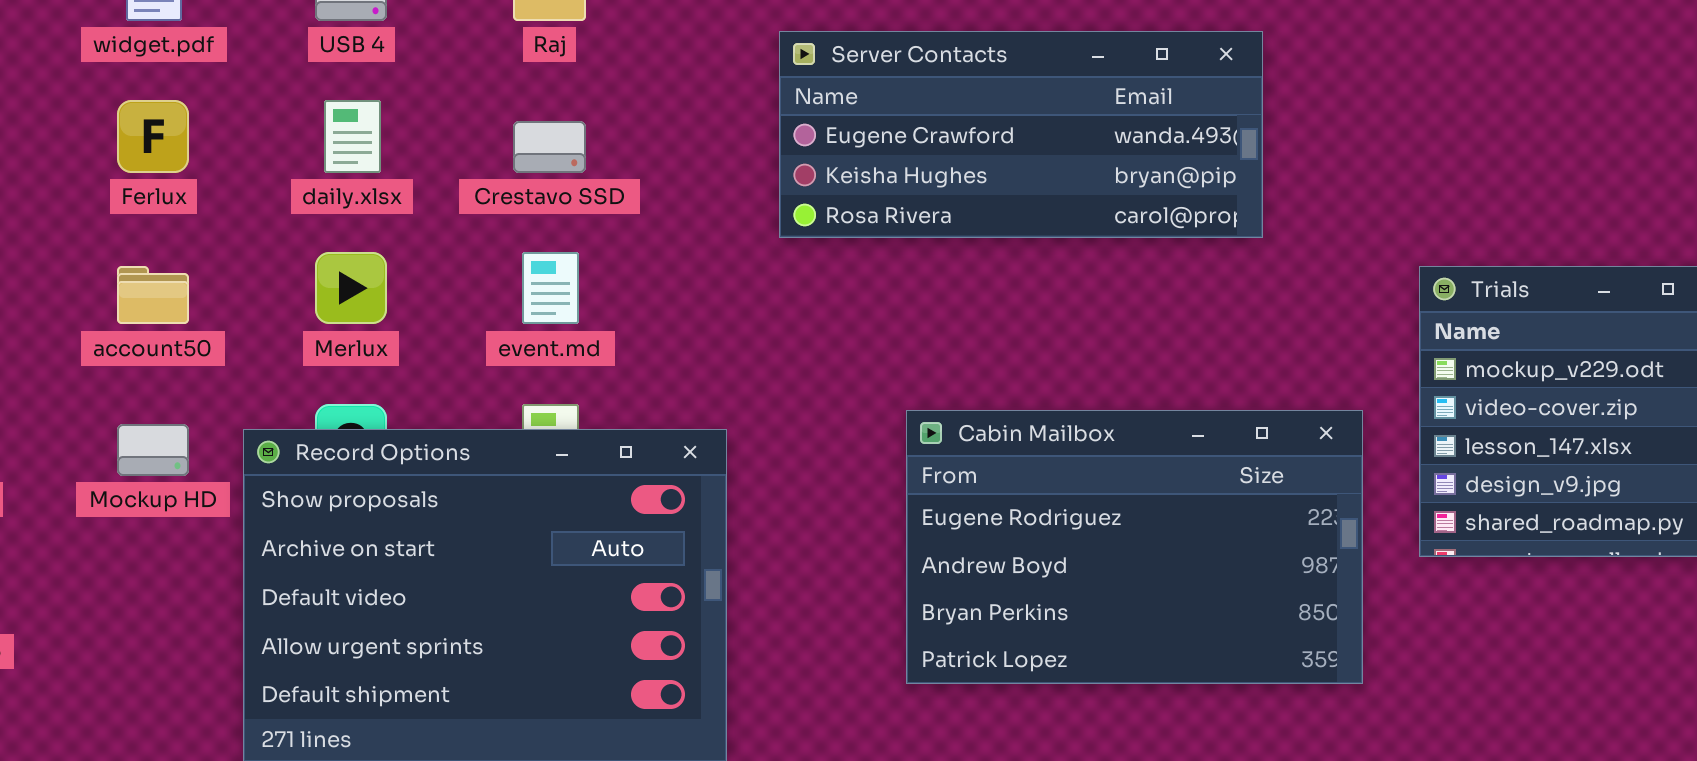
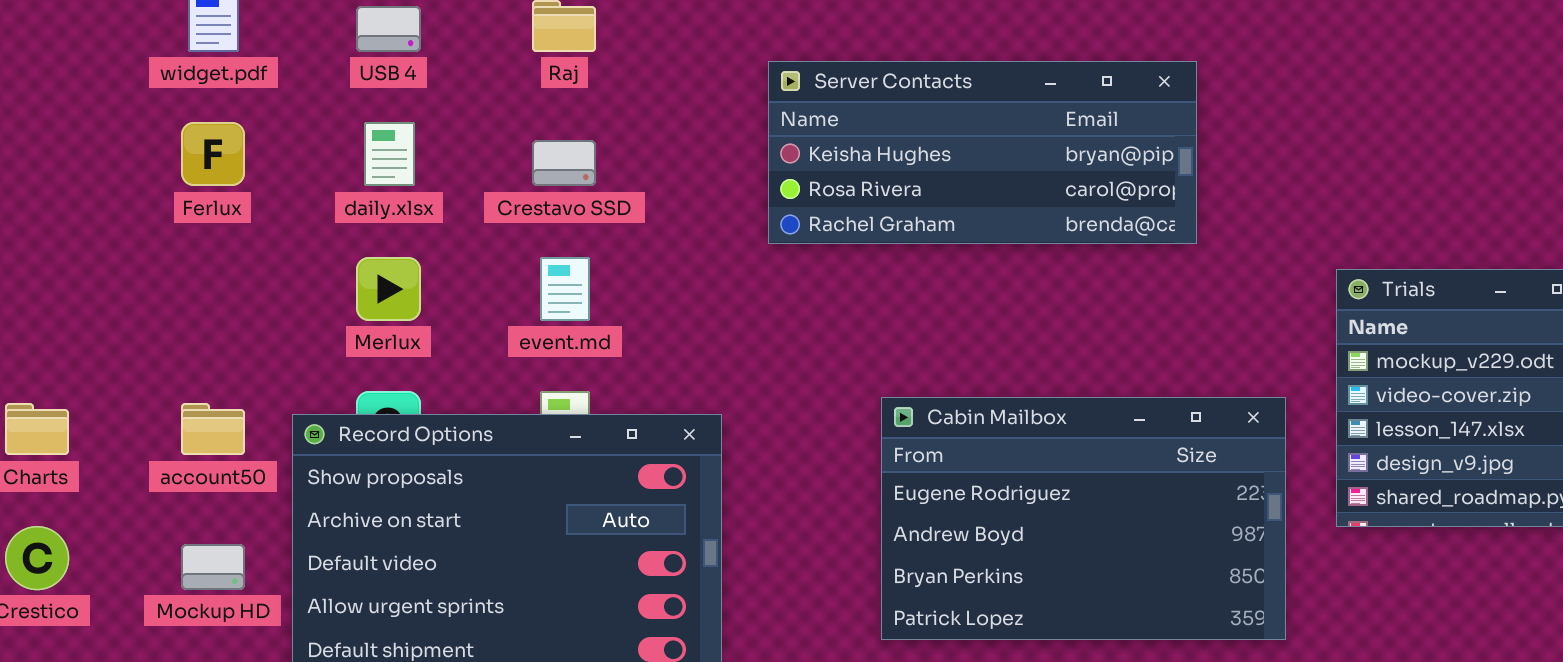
Server Contacts: [779,31,1263,238] -> [768,61,1197,244], scrolled down 1 row
account50: [117,266,189,324] -> [181,403,245,455], moved
Mockup HD: [117,424,189,476] -> [181,544,245,590], moved

